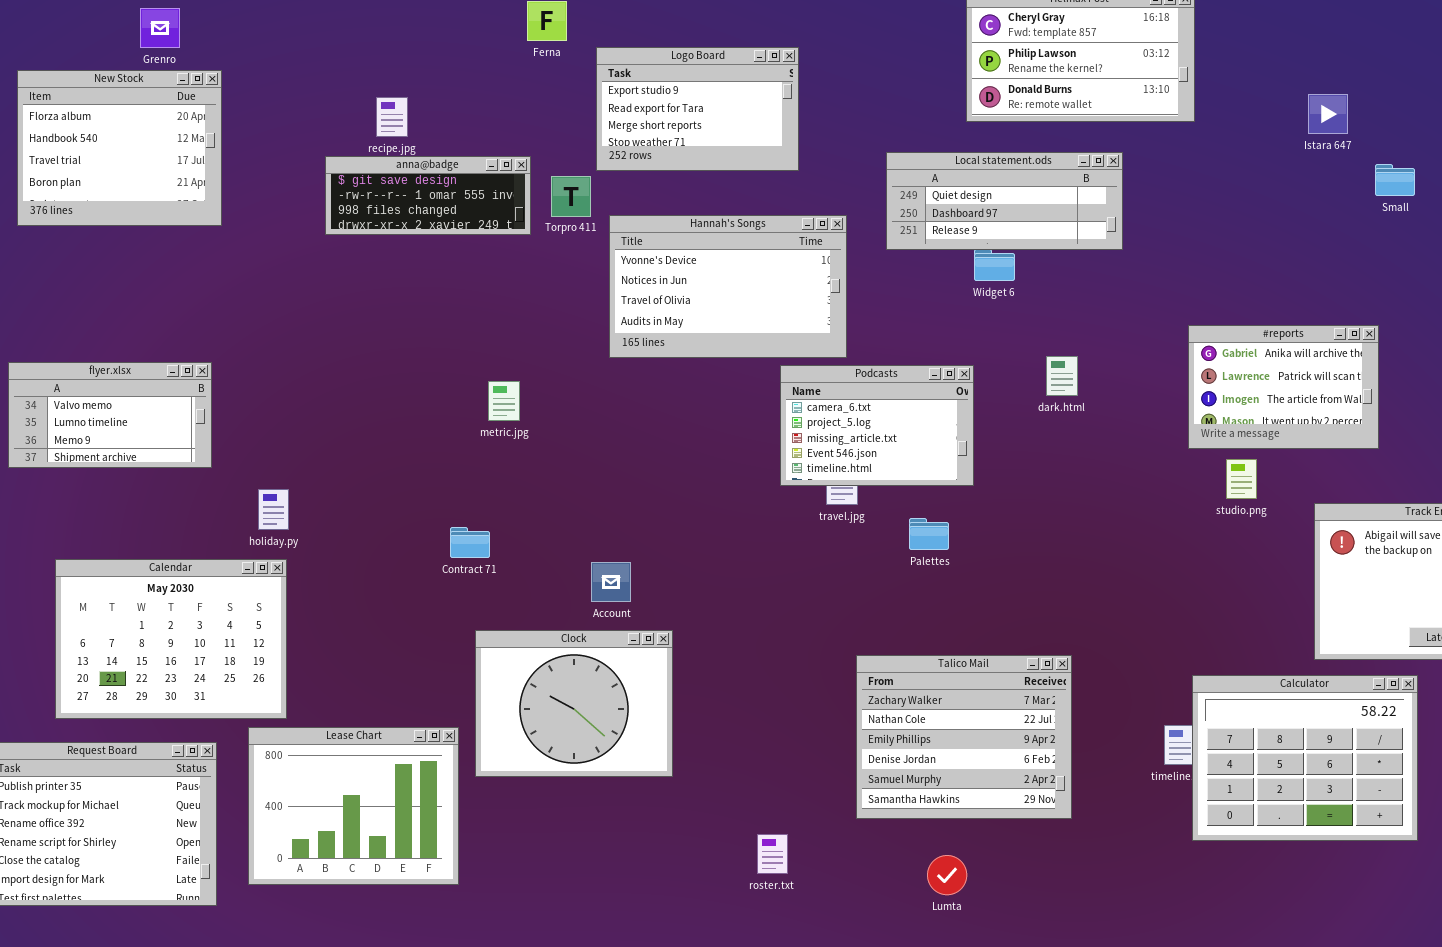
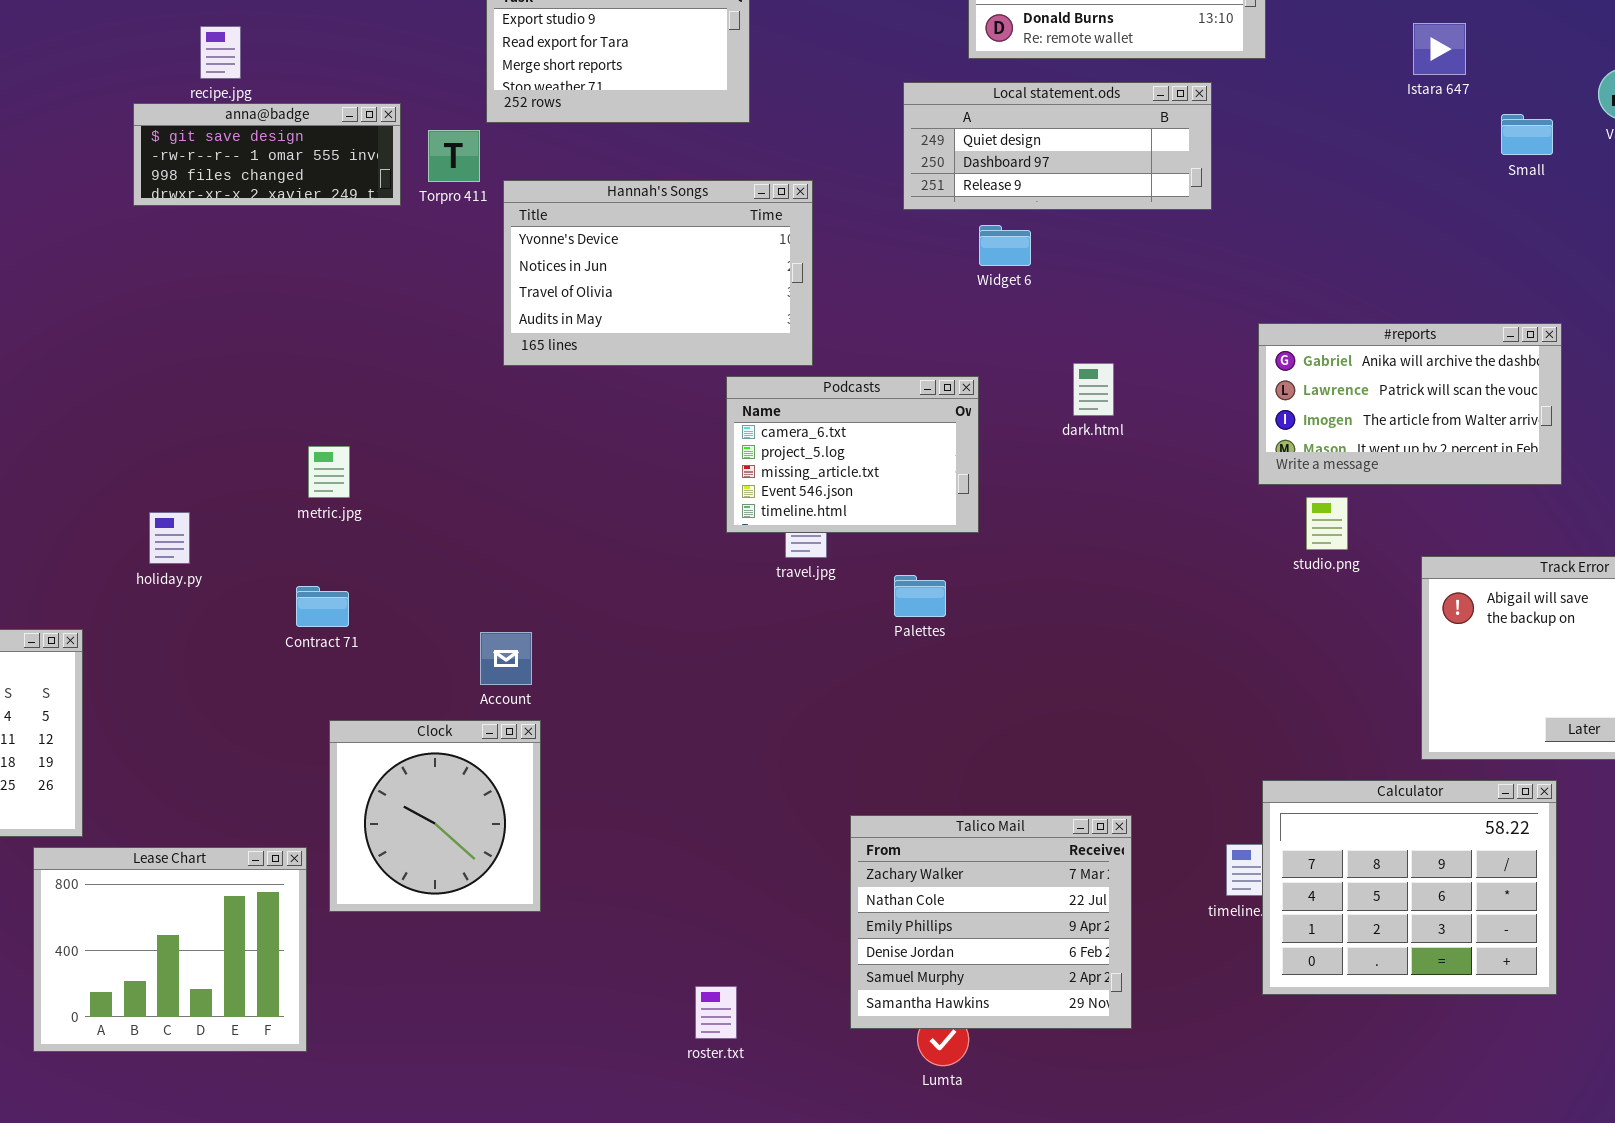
Local statement.ods: [886,152,1123,250] -> [903,82,1212,210], moved
#reports: [1188,325,1379,449] -> [1258,323,1562,485], resized
metric.jpg: [488,381,520,421] -> [308,446,350,498], moved
holiday.py: [258,489,289,530] -> [149,512,190,564], moved
Clock: [475,630,673,777] -> [329,720,541,912], resized
Talico Mail: [856,655,1072,819] -> [850,815,1132,1029], moved

